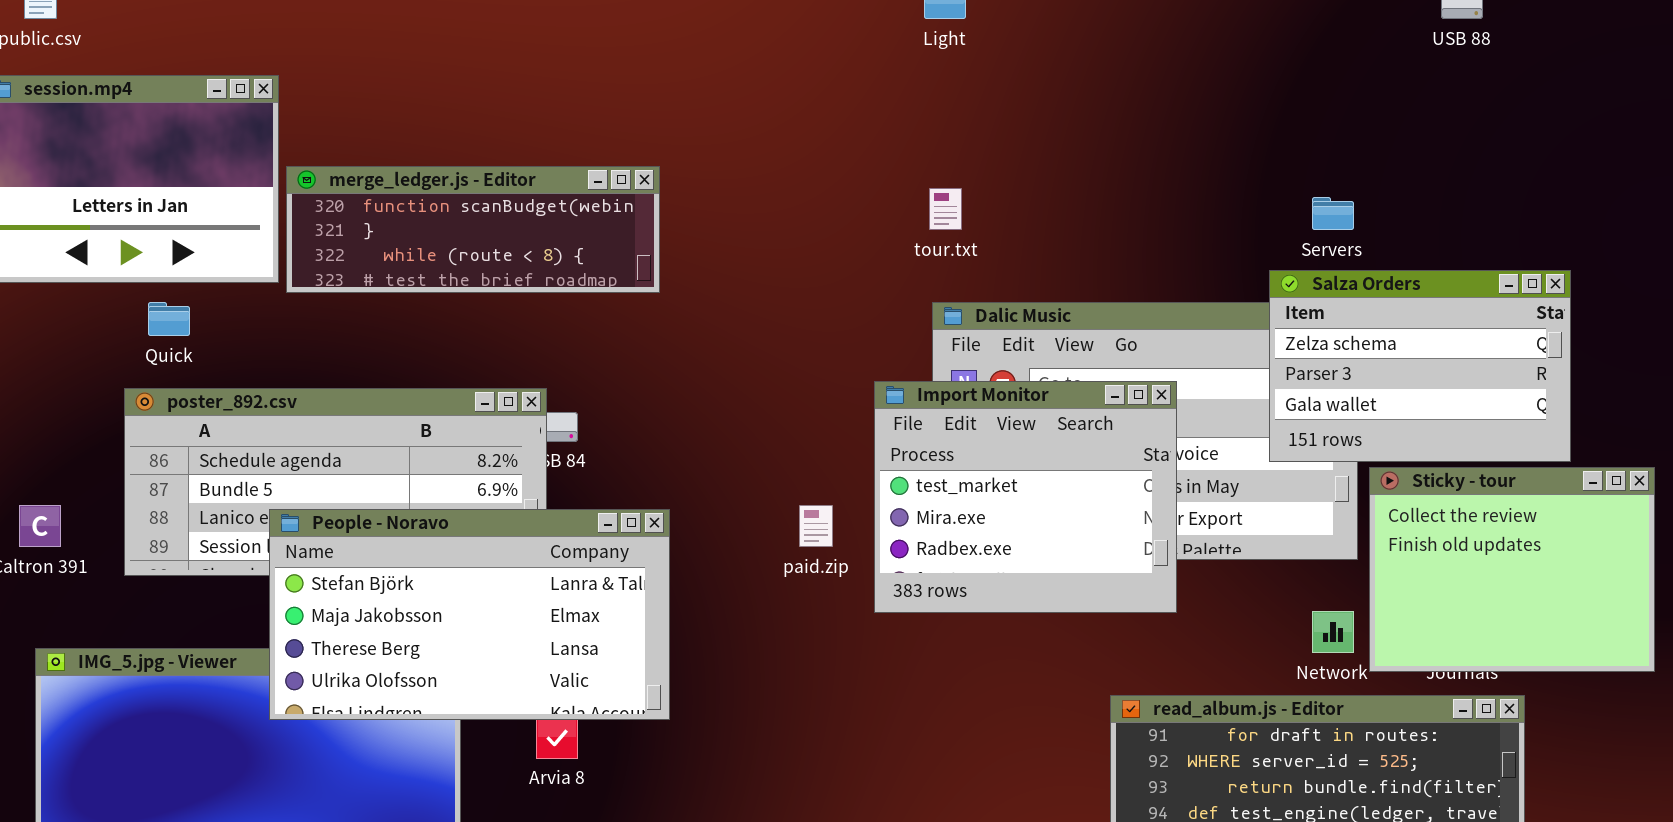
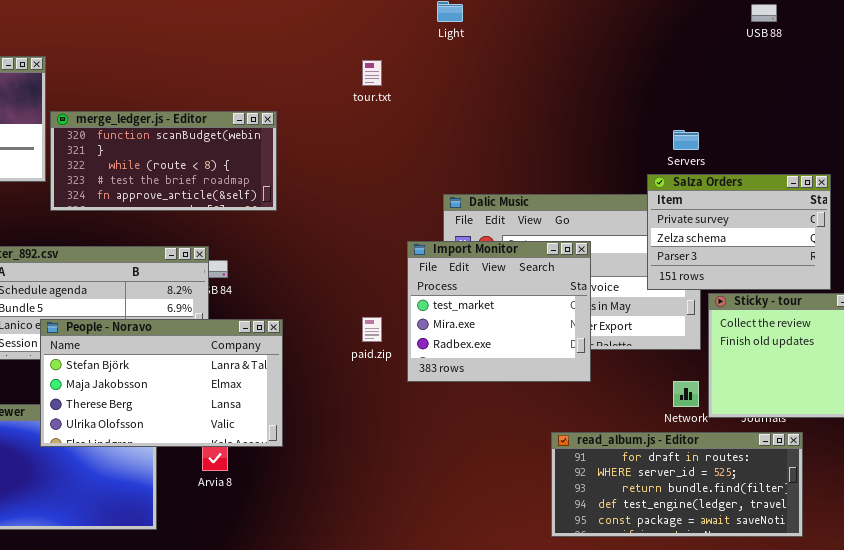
merge_ledger.js - Editor: [286,166,660,293] -> [50,111,277,211], resized
tour.txt: [929,188,962,230] -> [362,60,382,86], moved
Salza Orders: [1269,270,1571,462] -> [647,174,831,290], scrolled up 1 row

